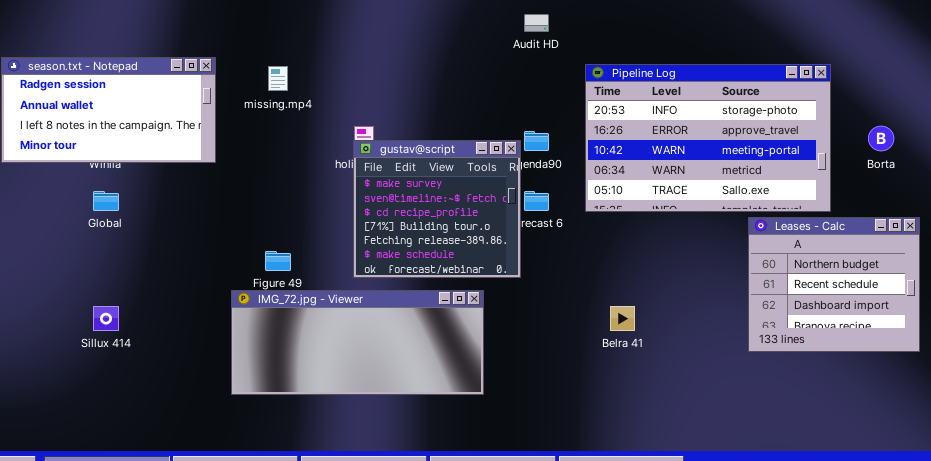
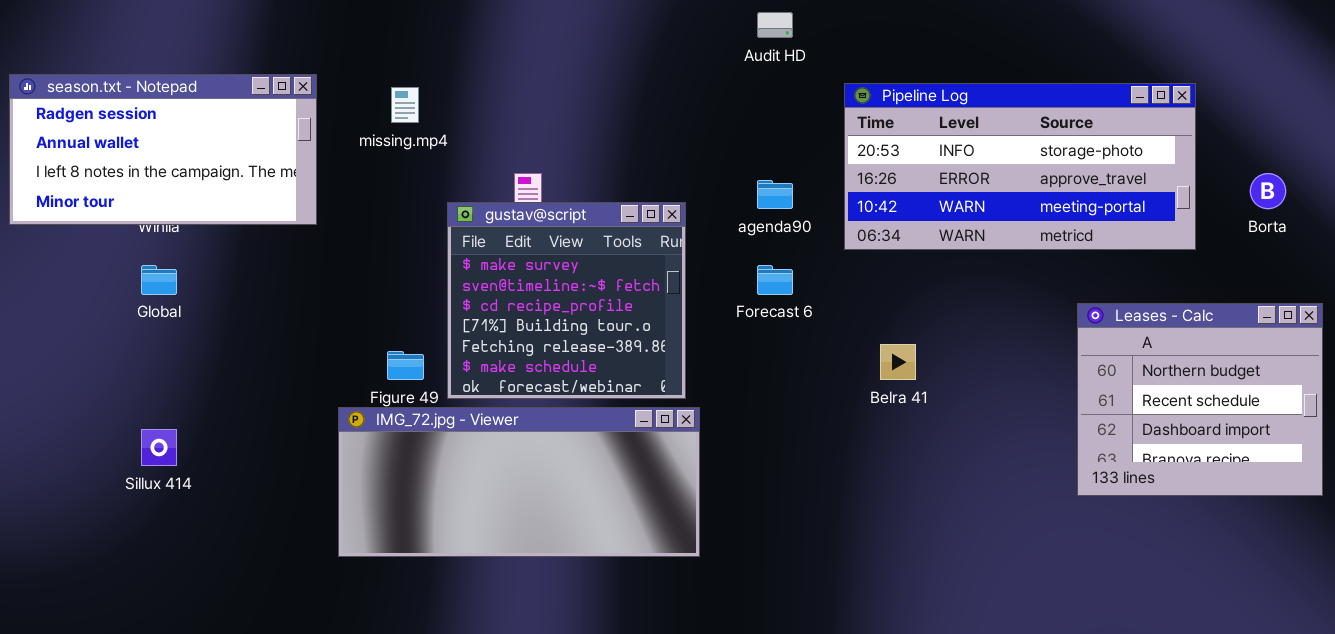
Pipeline Log: [585,64,831,212] -> [844,83,1196,250], resized
gustav@script: [353,140,521,278] -> [447,202,686,399], moved
Belra 41: [610,306,635,331] -> [880,344,916,380], moved

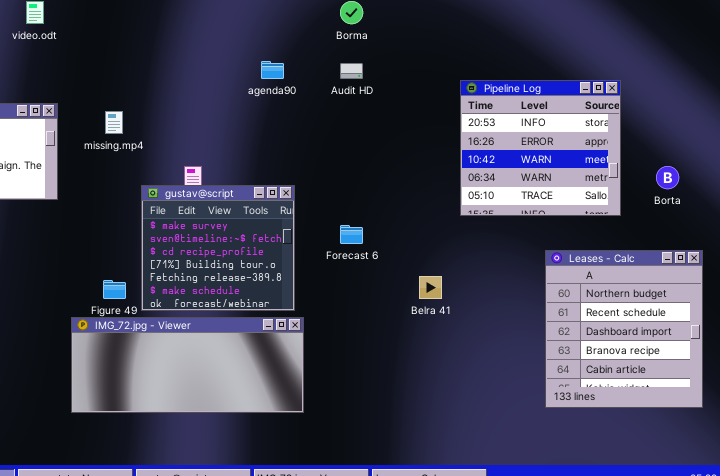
Pipeline Log: [844,83,1196,250] -> [460,80,621,216], resized
agenda90: [757,180,793,209] -> [261,61,284,79], moved
Leases - Calc: [1077,303,1323,496] -> [545,250,703,408], resized

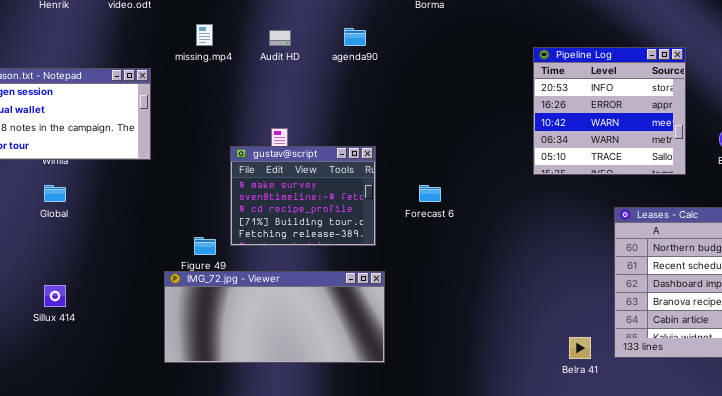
Audit HD: [340,63,363,79] -> [269,30,291,46], moved
missing.mp4: [105,111,123,134] -> [196,24,213,46], moved
gustav@script: [141,185,295,311] -> [230,146,376,246], resized
Belra 41: [419,276,442,299] -> [569,337,591,359], moved

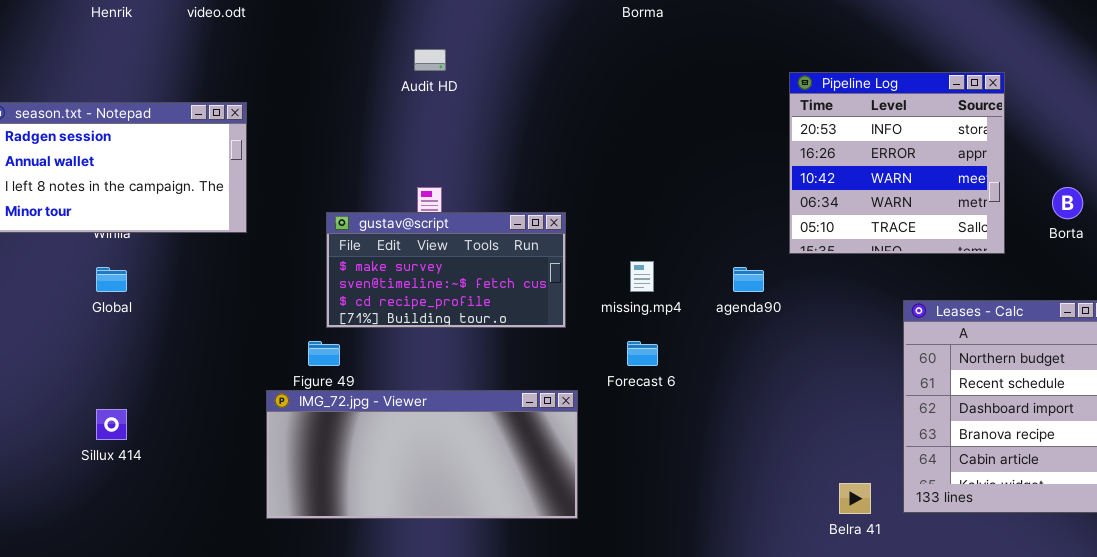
missing.mp4: [196,24,213,46] -> [630,261,654,292], moved
agenda90: [344,28,366,46] -> [733,267,764,292], moved
gustav@script: [230,146,376,246] -> [326,212,566,328], resized
Forecast 6: [419,185,441,202] -> [627,341,658,366], moved

